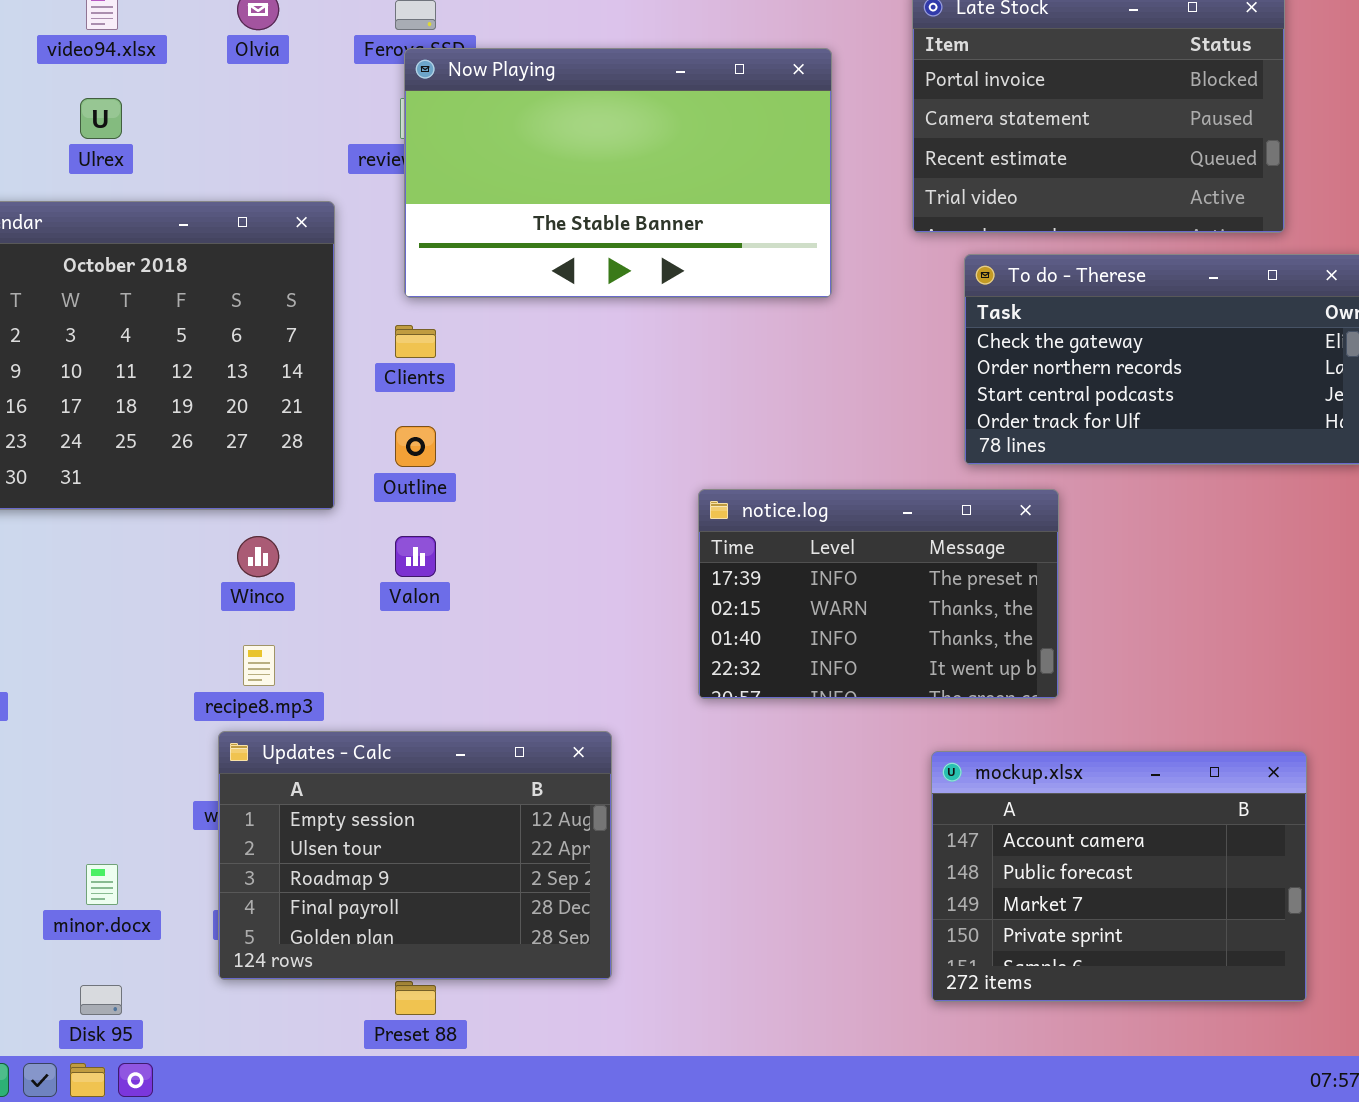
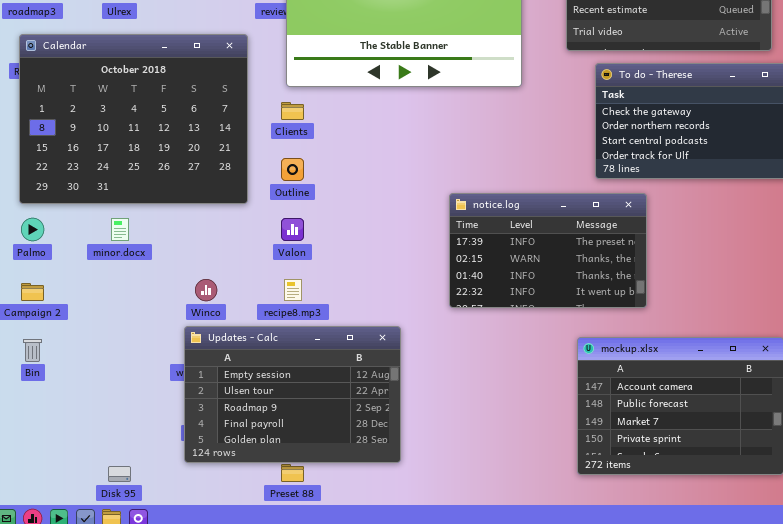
Winco: [237,536,279,577] -> [195,279,217,301], moved
recipe8.mp3: [243,645,275,686] -> [284,279,302,301], moved
minor.docx: [86,864,118,905] -> [111,218,129,241], moved

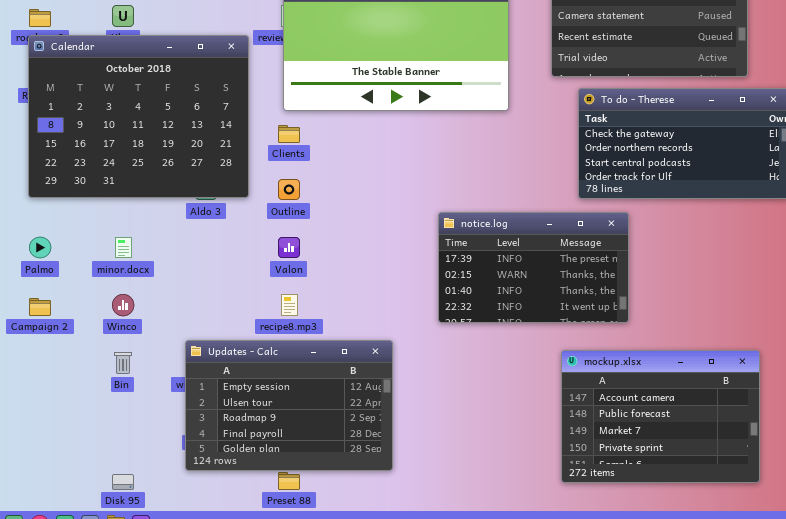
Calendar: [19,34,248,204] -> [28,35,249,198], moved
Winco: [195,279,217,301] -> [112,294,134,316], moved
Bin: [23,339,42,362] -> [114,352,132,374], moved

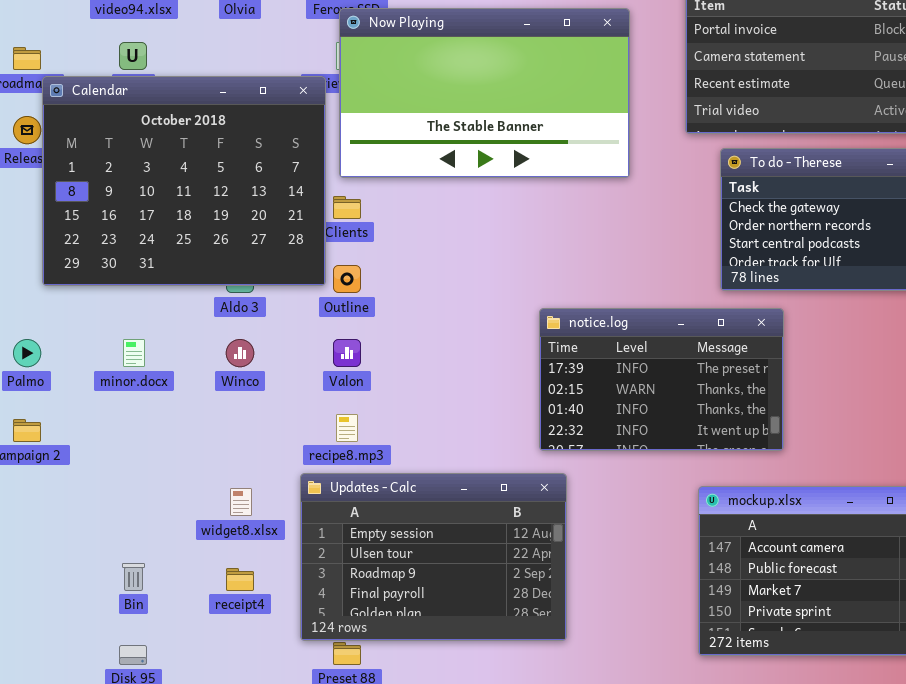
Calendar: [28,35,249,198] -> [42,76,326,286], moved
Winco: [112,294,134,316] -> [226,339,254,367], moved
Updates - Calc: [185,340,393,471] -> [300,473,567,641], moved
Bin: [114,352,132,374] -> [122,563,145,591], moved

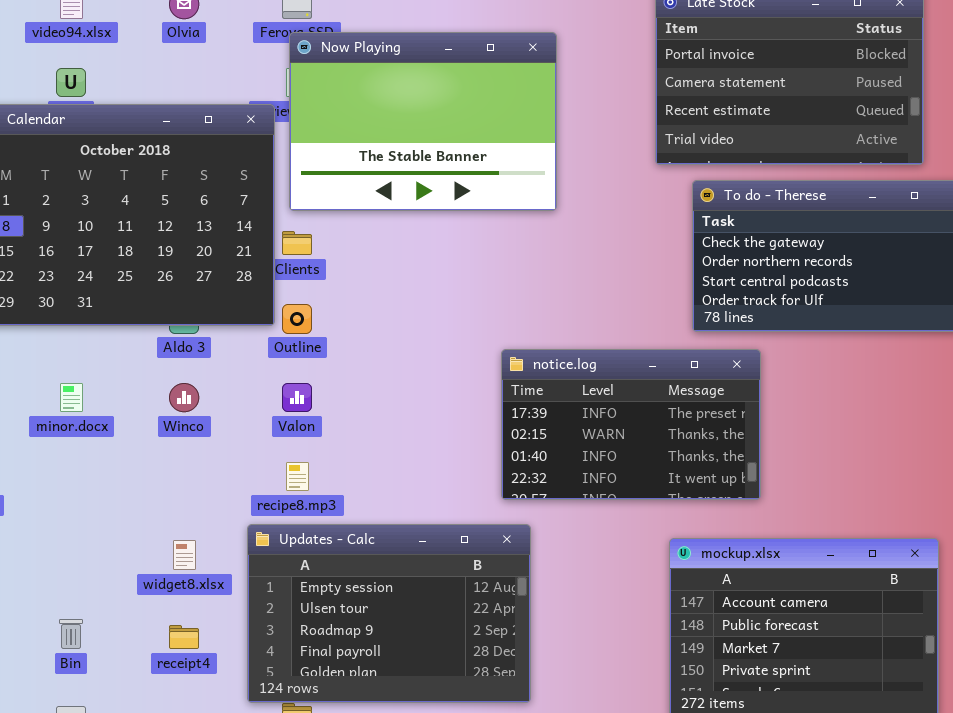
Now Playing: [339,8,630,178] -> [289,32,557,211], resized

